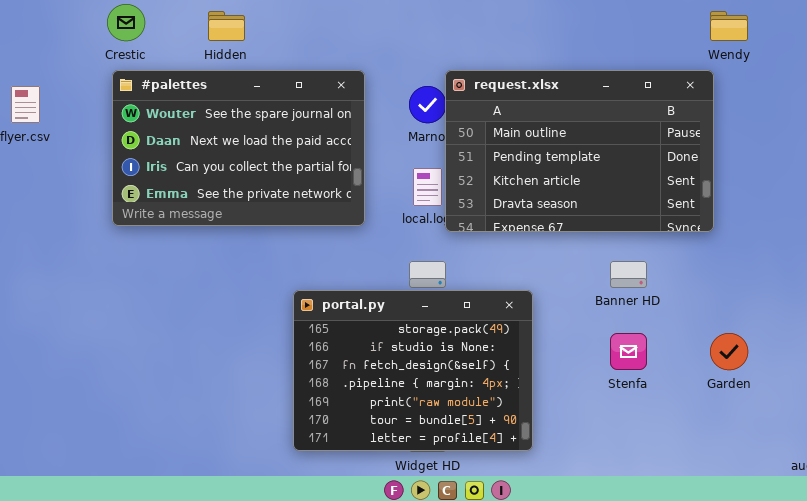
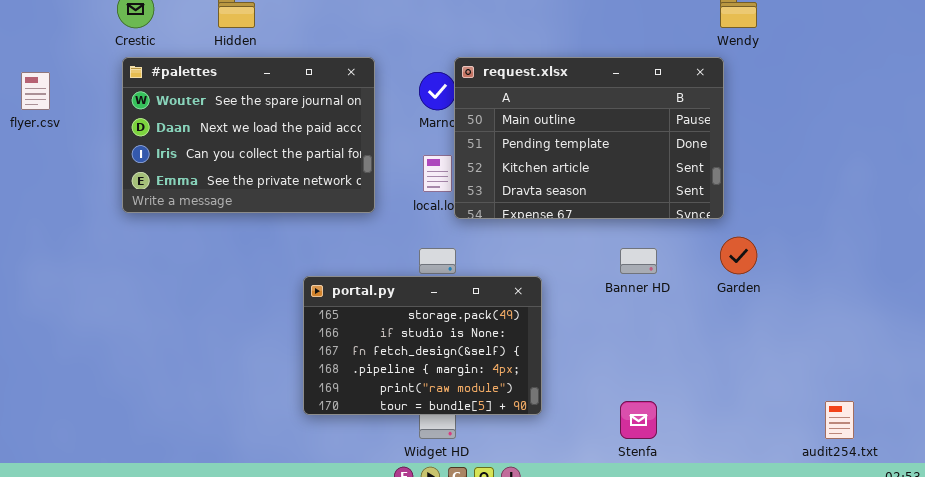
portal.py: [293,290,533,451] -> [303,276,542,415], resized
Stenfa: [610,333,647,370] -> [620,401,657,439], moved
Garden: [710,333,748,370] -> [720,237,757,274], moved

